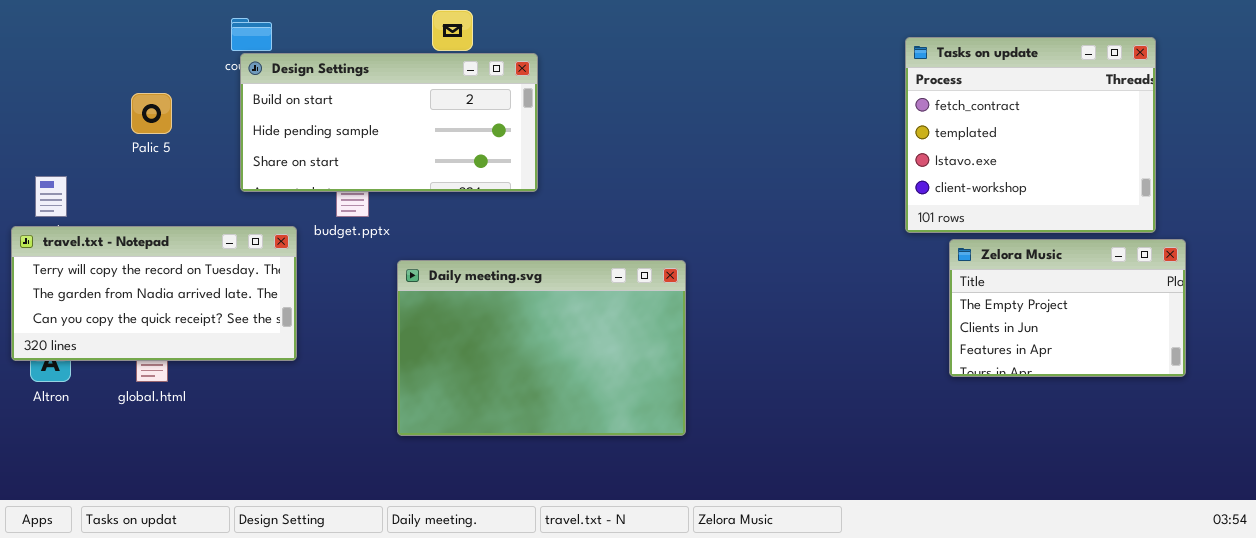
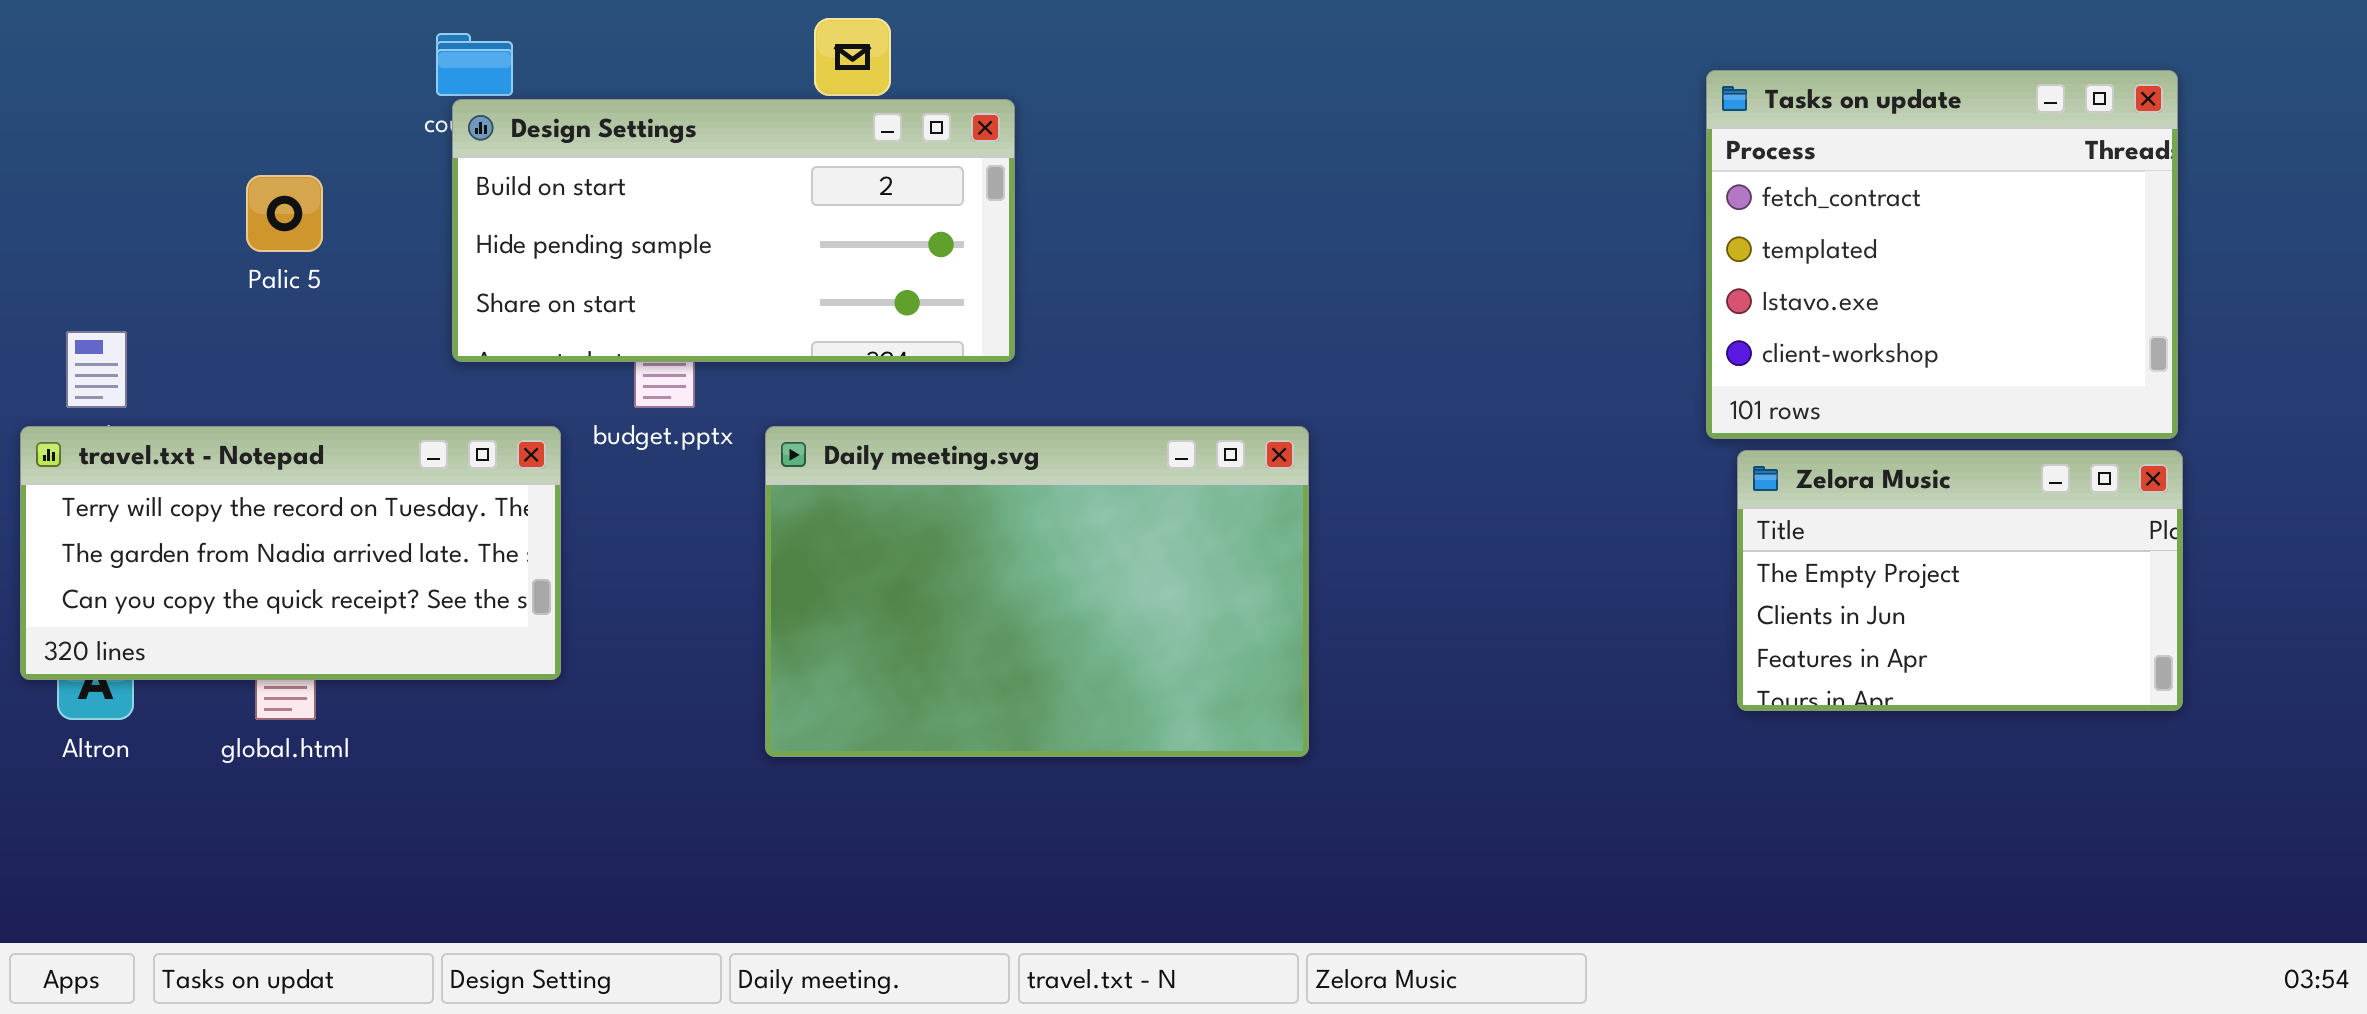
Zelora Music: [949,239,1186,377] -> [1737,450,2183,711], moved
Daily meeting.svg: [397,260,686,436] -> [765,426,1309,757], moved

